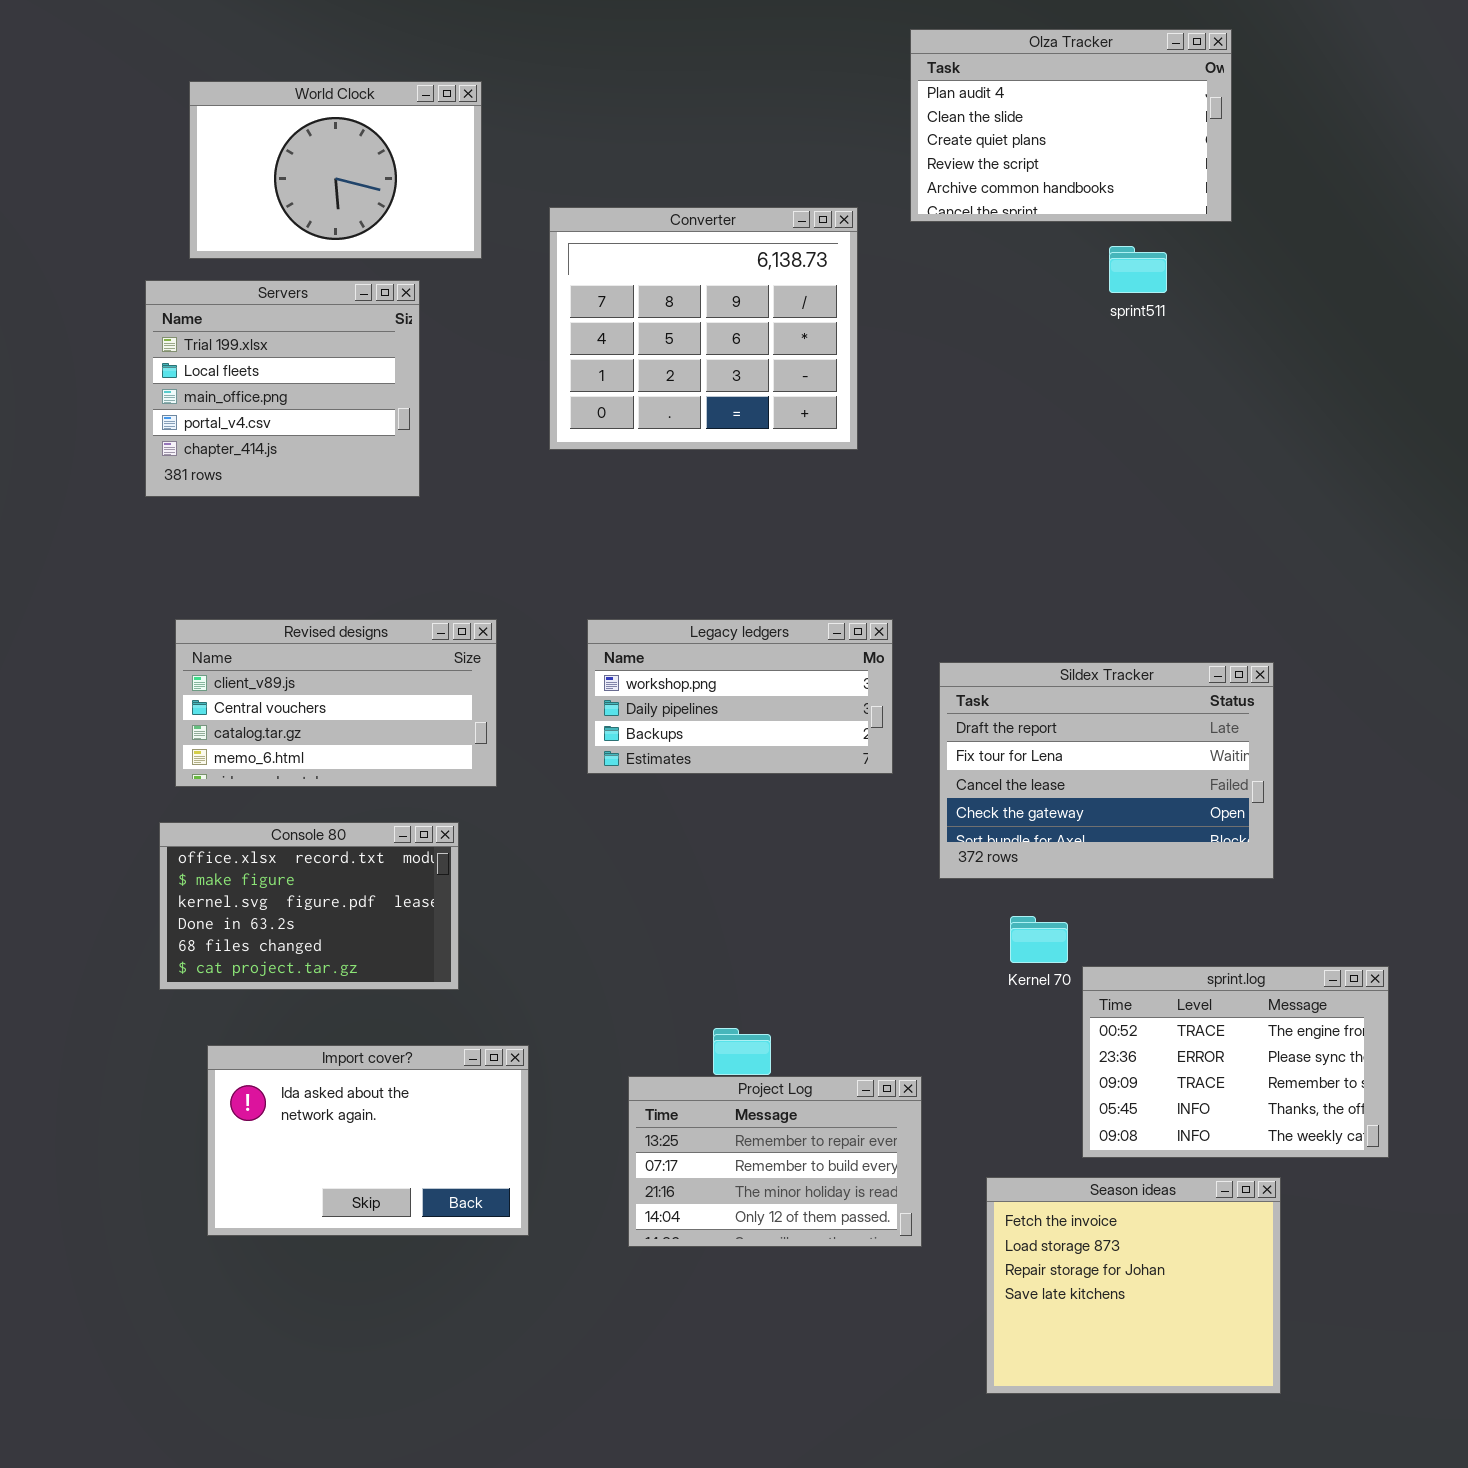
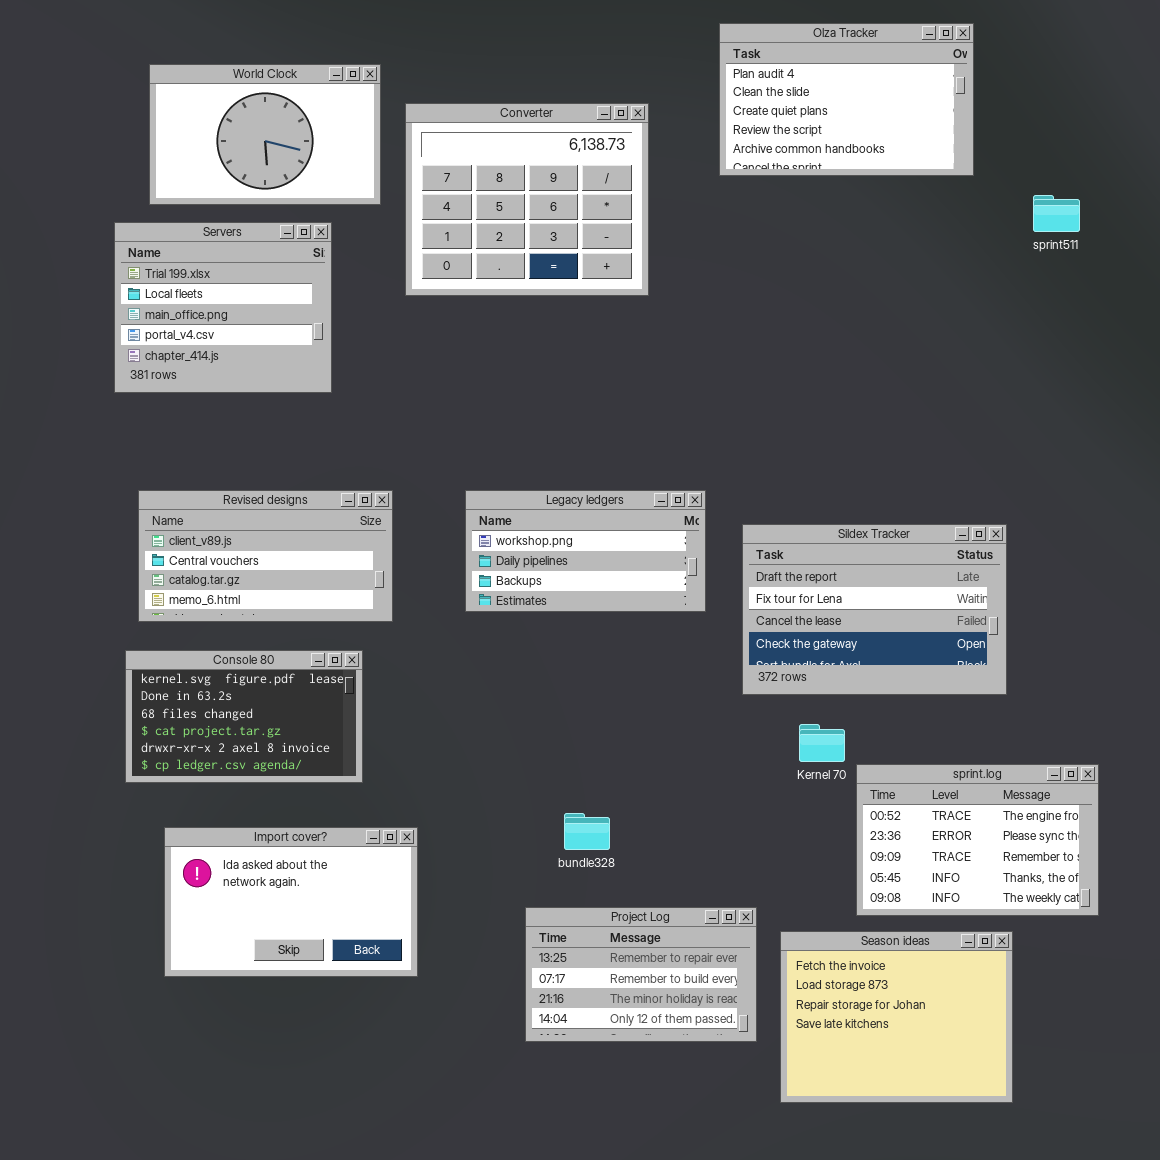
Converter: [549,207,858,450] -> [405,103,649,296], moved
sprint511: [1109,246,1167,293] -> [1033,195,1080,232], moved
Console 80: [159,822,459,990] -> [125,650,363,783], scrolled down 2 rows
Project Log: [628,1076,922,1247] -> [525,907,757,1042], moved

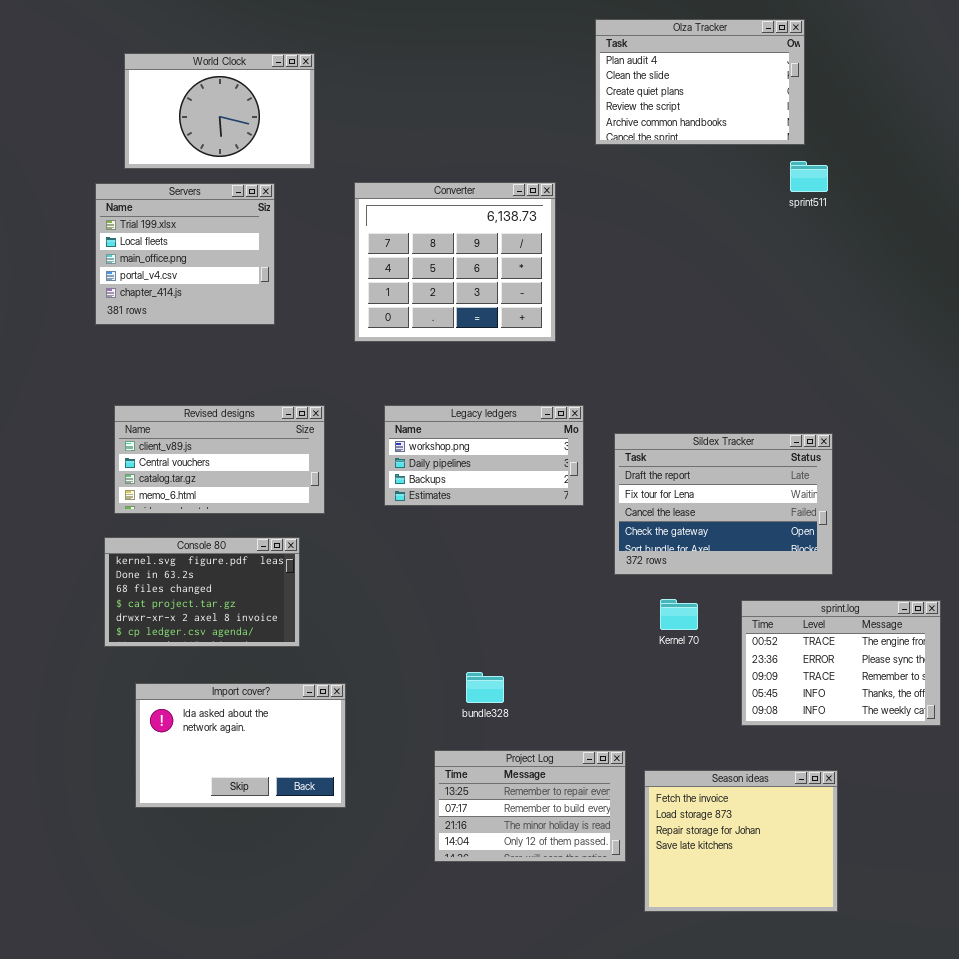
Converter: [405,103,649,296] -> [354,182,556,342], moved
sprint511: [1033,195,1080,232] -> [790,161,828,192], moved
sprint.log: [856,764,1099,916] -> [741,600,941,726], moved

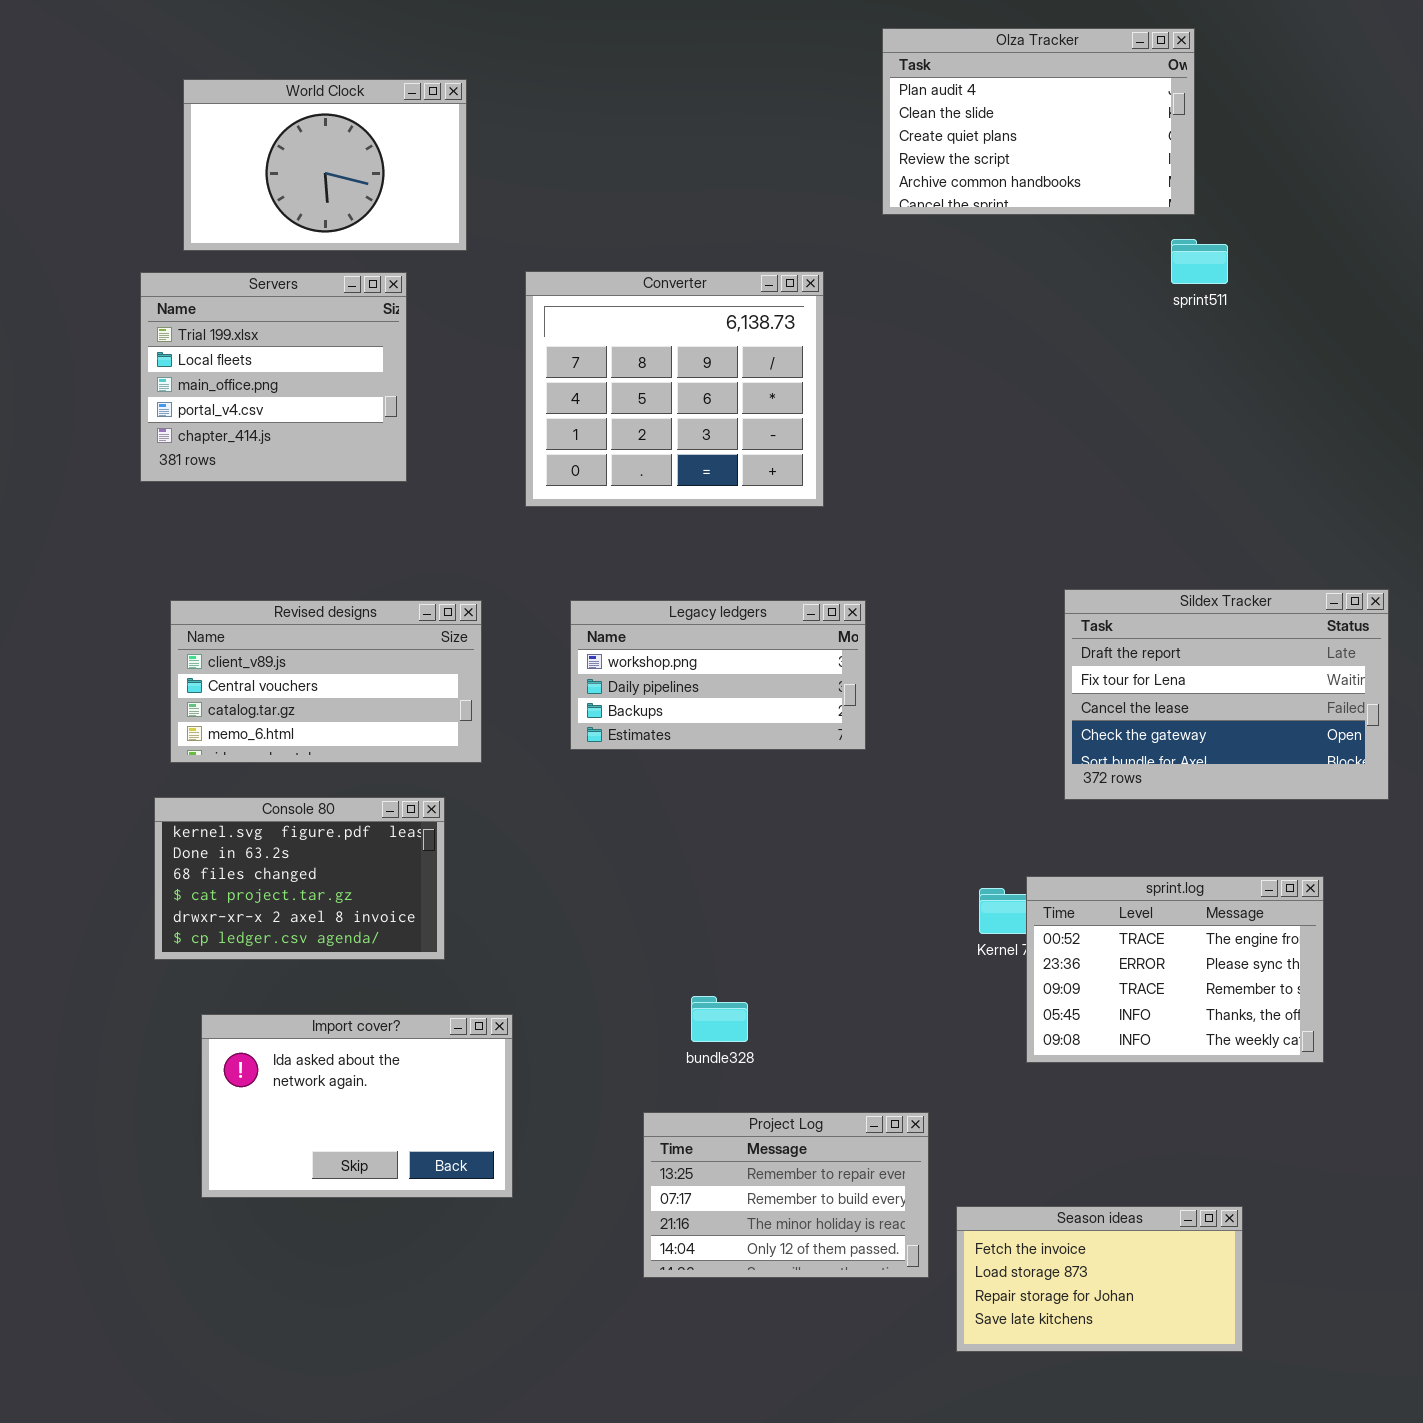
Sildex Tracker: [614,433,833,575] -> [1064,589,1389,800], moved
sprint.log: [741,600,941,726] -> [1026,876,1324,1063], moved
Season ideas: [644,770,838,912] -> [956,1206,1243,1352], resized

